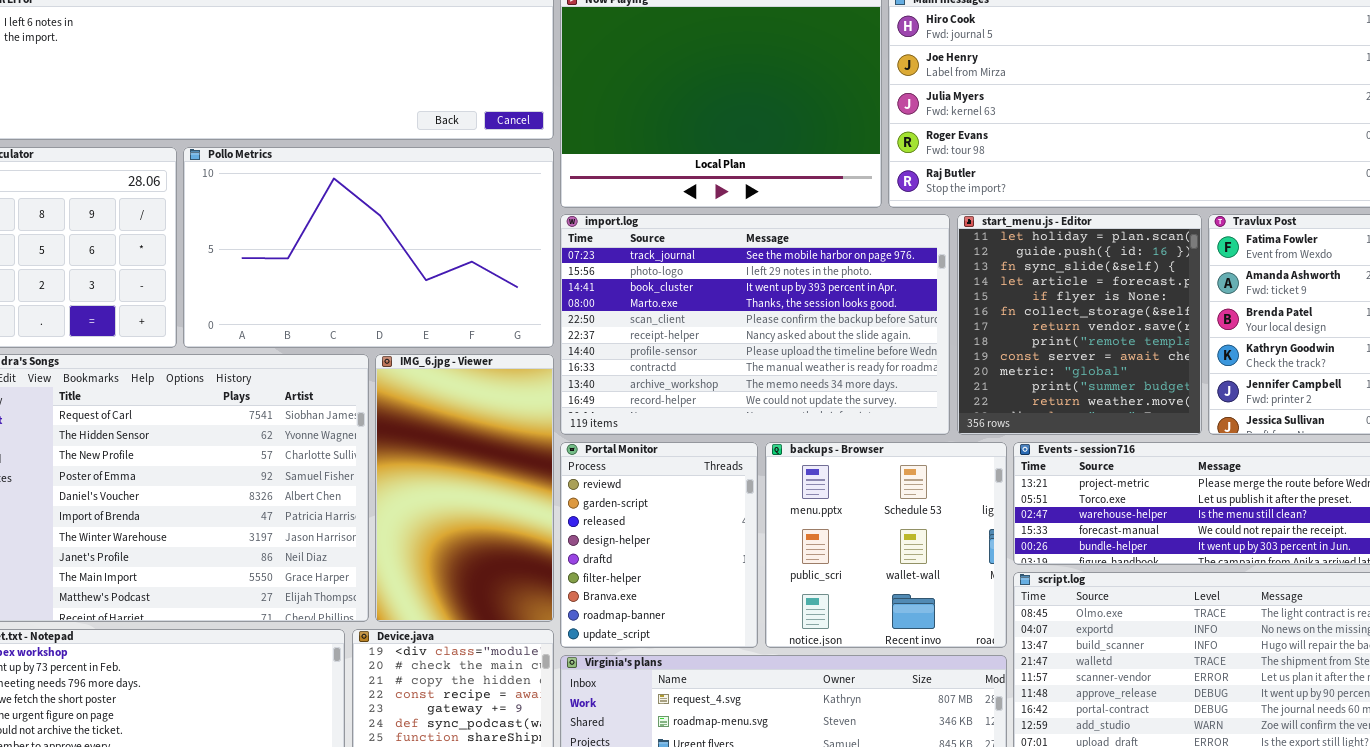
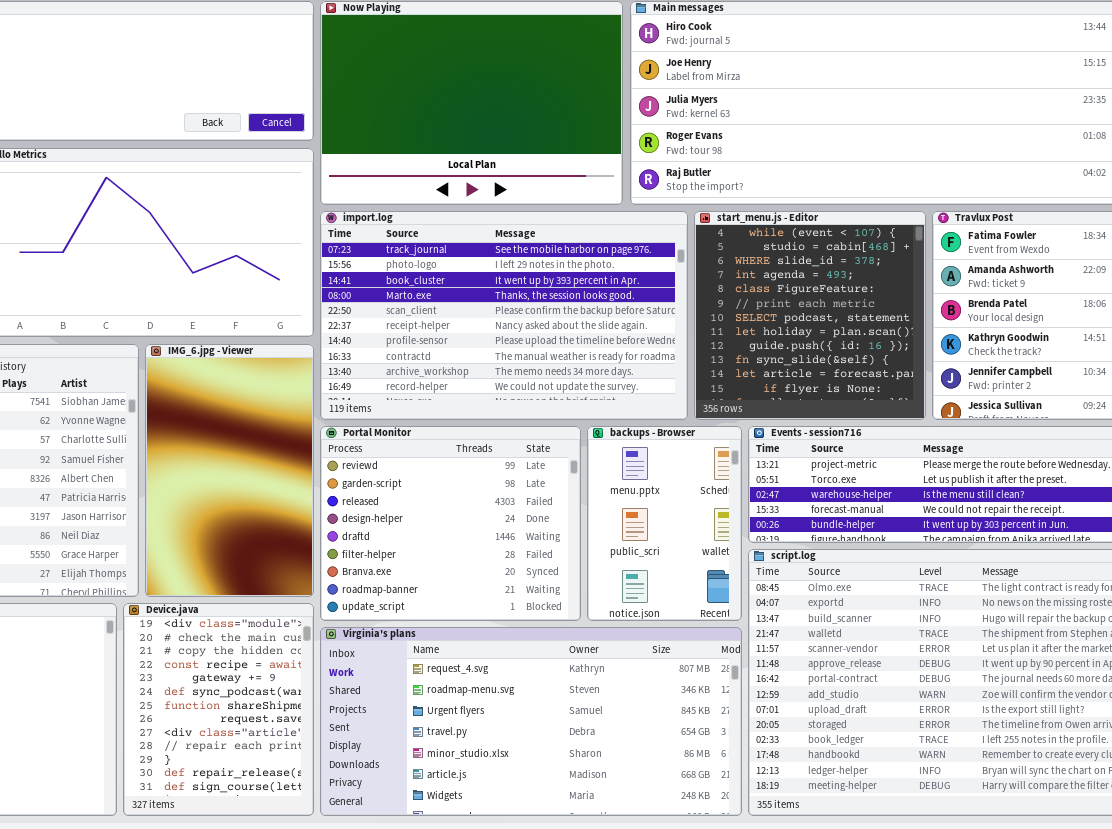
start_menu.js - Editor: [957,214,1202,435] -> [694,211,926,420], scrolled up 7 rows
Portal Monitor: [560,442,758,648] -> [320,426,581,621], resized
backups - Browser: [765,442,1007,648] -> [587,426,742,621], resized

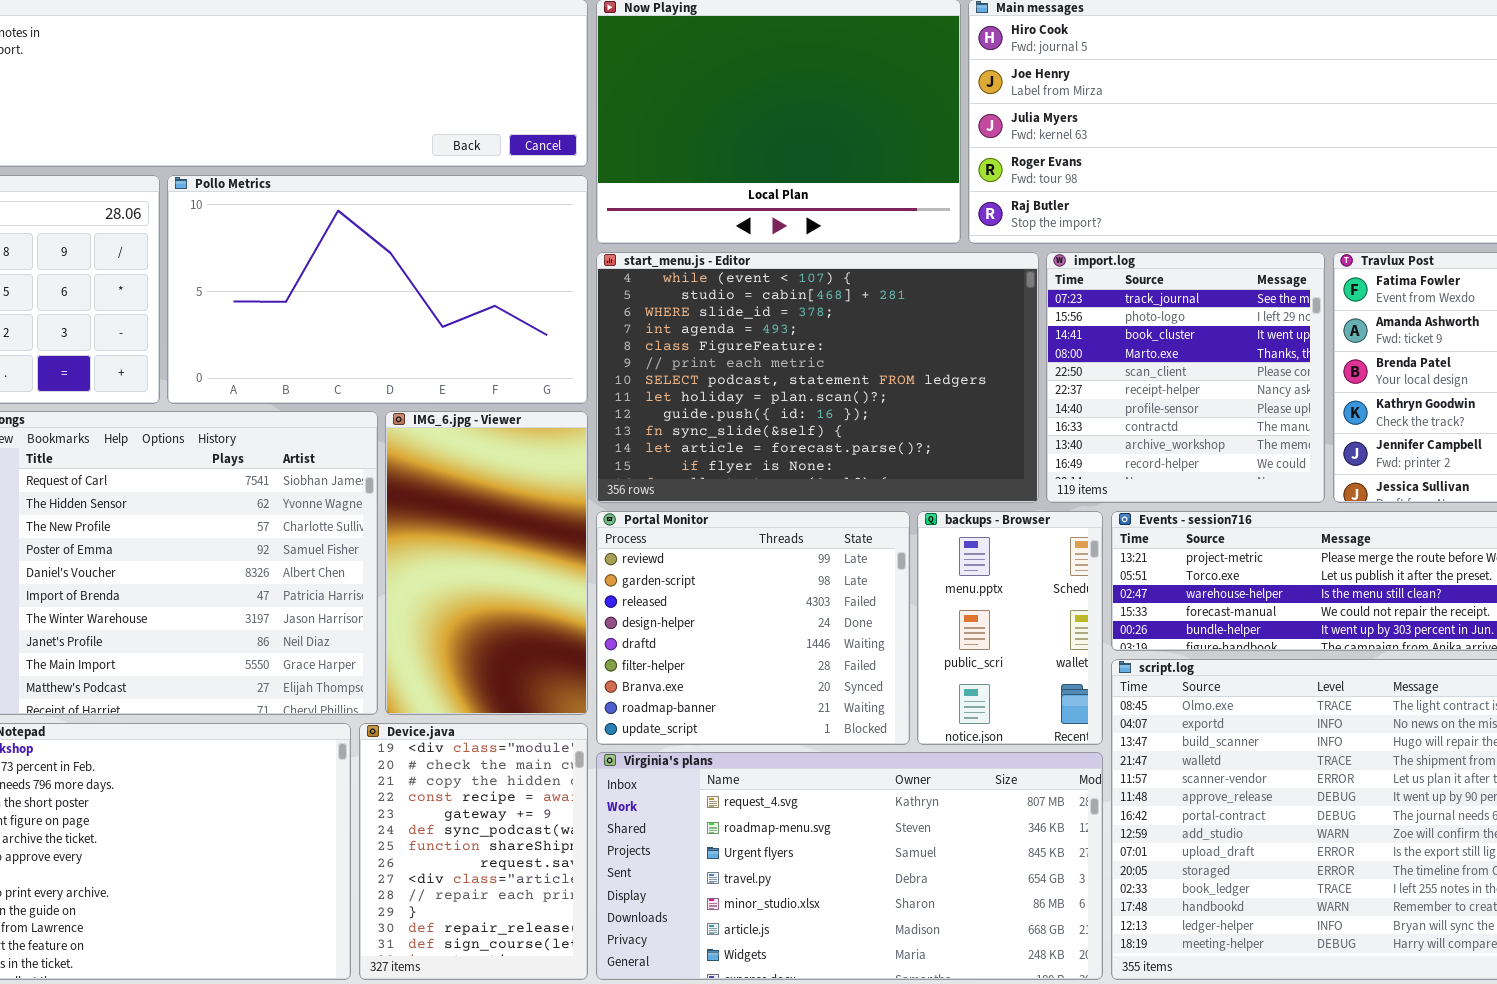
import.log: [320,211,688,420] -> [1046,252,1325,503], moved, resized
start_menu.js - Editor: [694,211,926,420] -> [596,252,1039,503], moved, resized

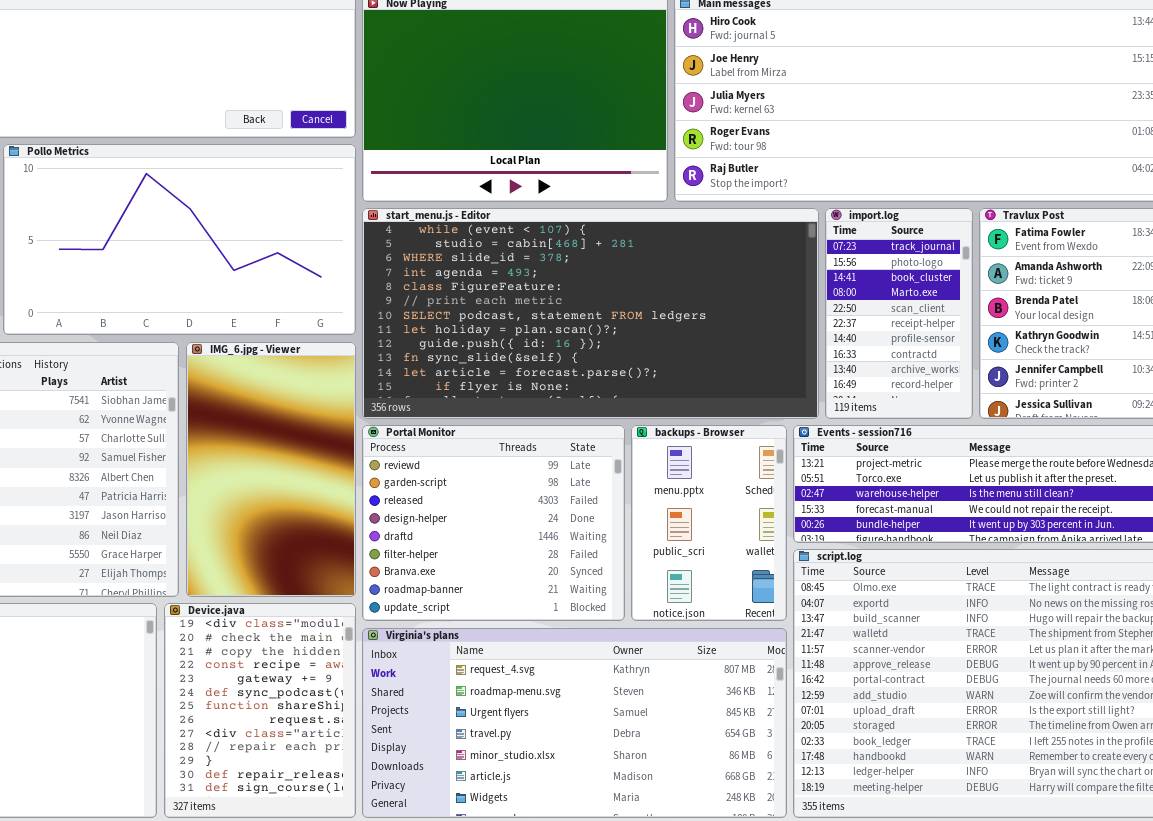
start_menu.js - Editor: [596,252,1039,503] -> [362,208,819,419], resized
import.log: [1046,252,1325,503] -> [825,208,973,419], resized

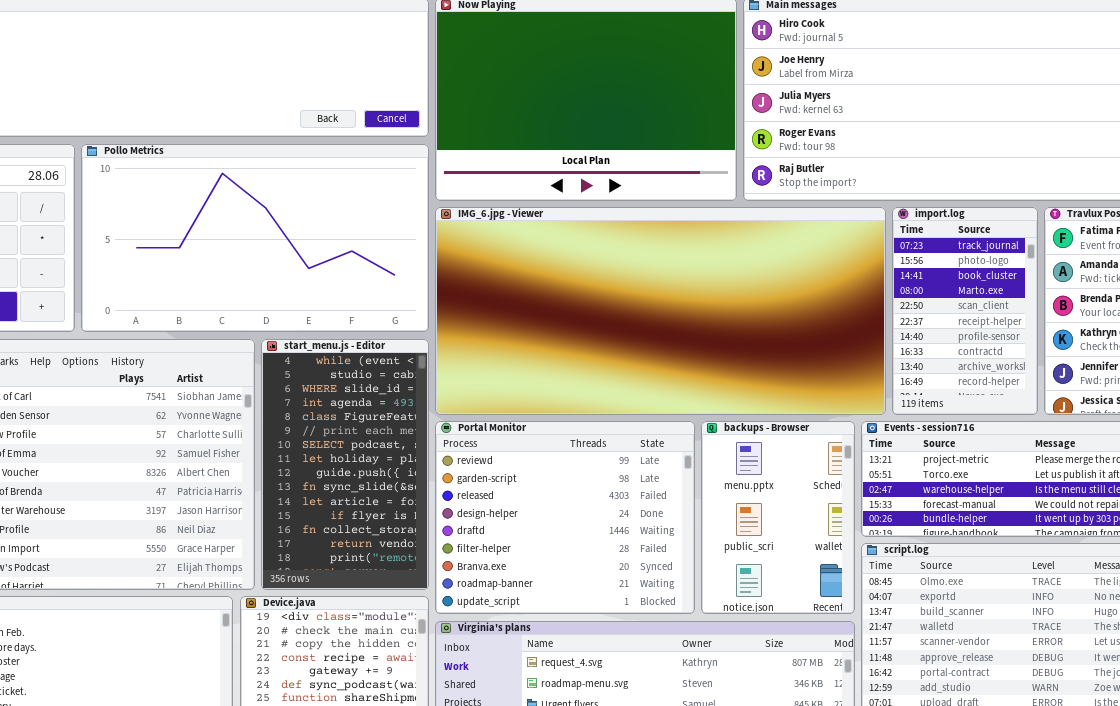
start_menu.js - Editor: [362,208,819,419] -> [261,339,429,590], moved, resized
IMG_6.jpg - Viewer: [186,342,356,597] -> [435,207,886,415], moved, resized

